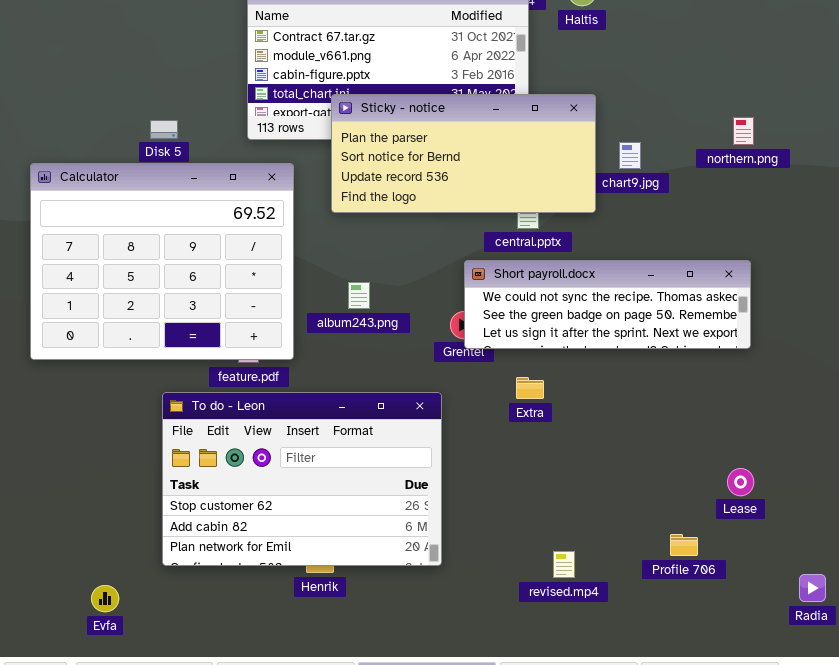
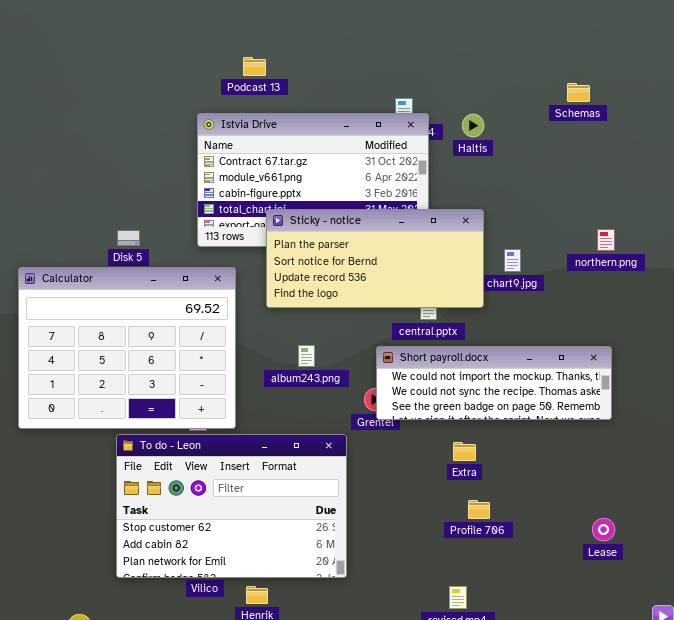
Short payroll.docx: [464,260,751,349] -> [376,346,612,420], scrolled up 1 row
album243.png: [348,282,370,309] -> [298,345,315,367], moved
Extra: [516,377,544,399] -> [453,442,476,461], moved
To do - Leon: [162,392,442,566] -> [116,434,347,578], moved
Profile 706: [670,534,698,556] -> [468,500,490,519], moved

